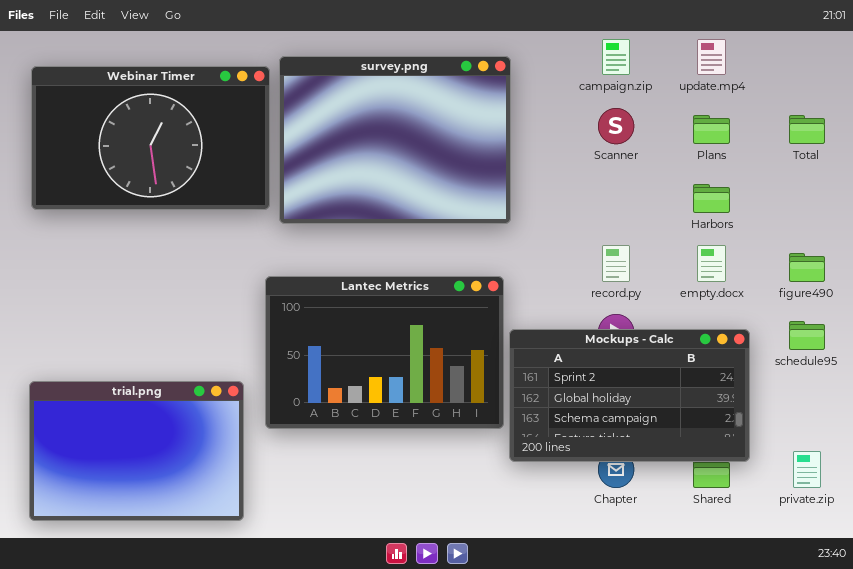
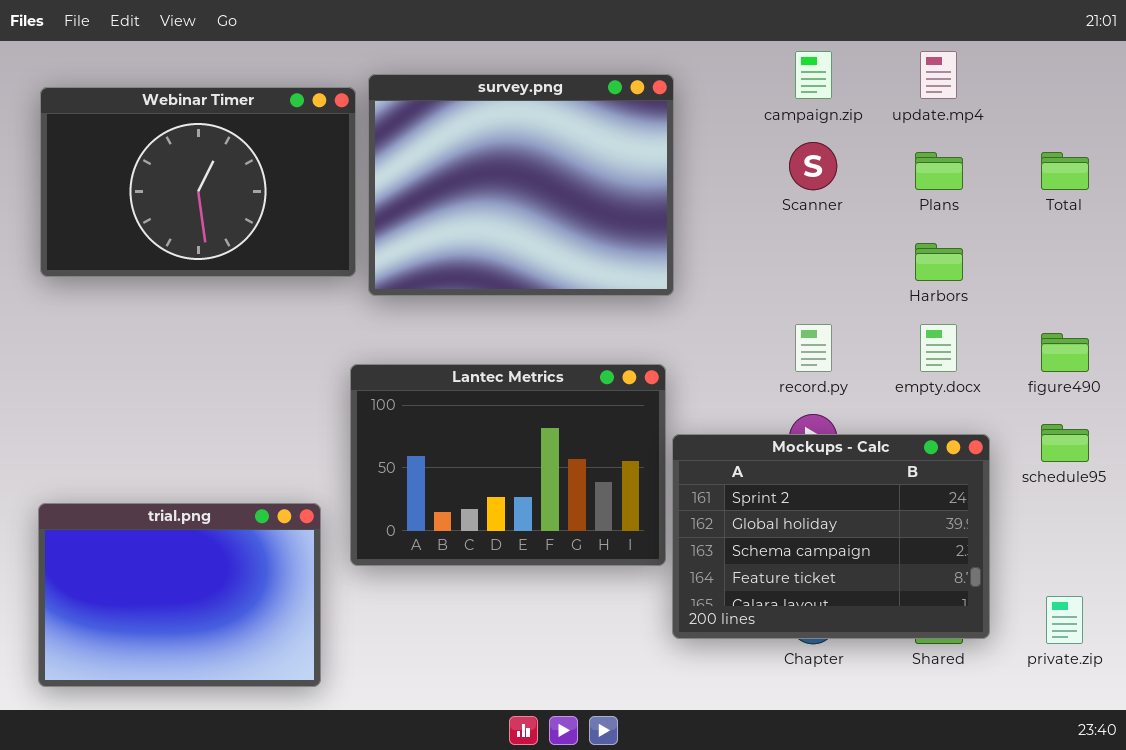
Mockups - Calc: [509,329,750,462] -> [672,434,990,639], resized

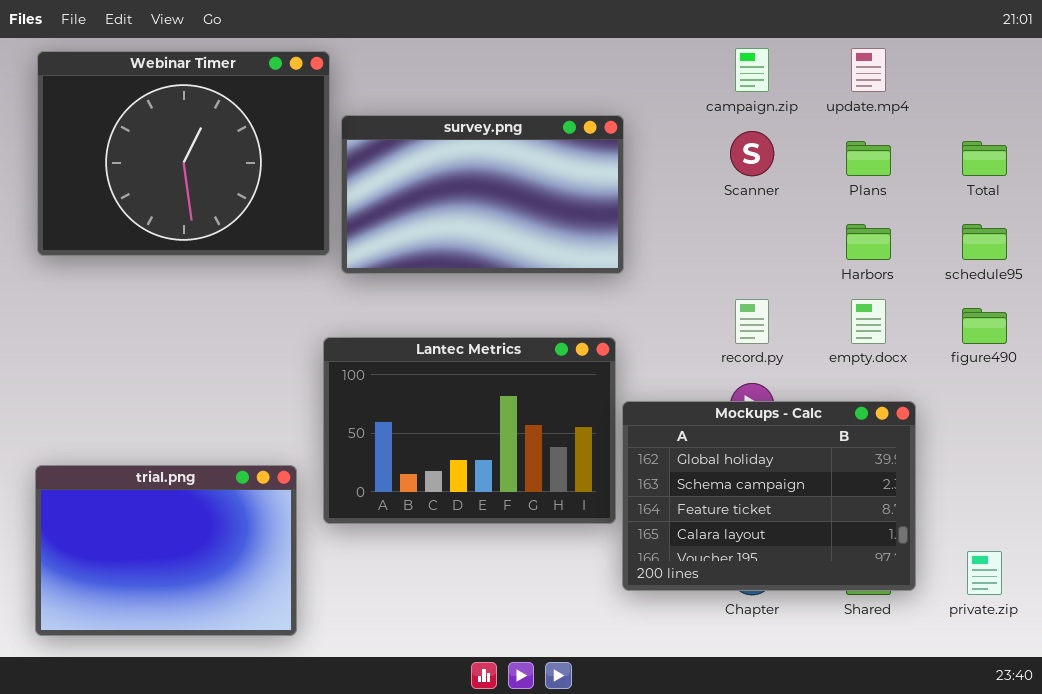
survey.png: [368,74,674,296] -> [341,115,624,274], resized
Webinar Timer: [40,87,356,277] -> [37,51,330,256], resized
schedule95: [1041,424,1089,462] -> [962,224,1007,260], moved
Mockups - Calc: [672,434,990,639] -> [622,401,916,591], scrolled down 1 row

